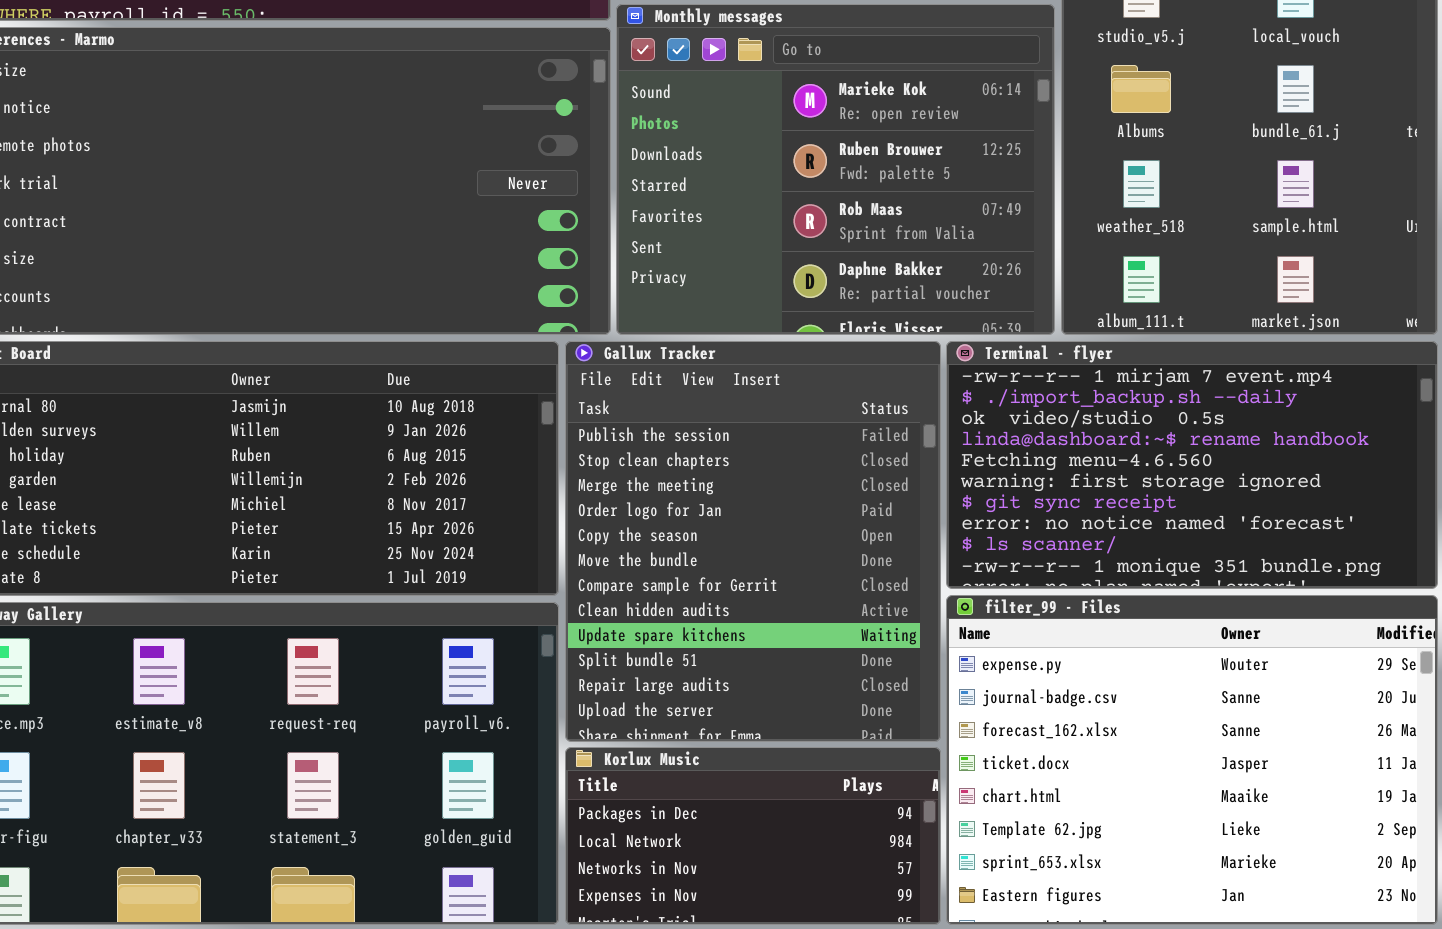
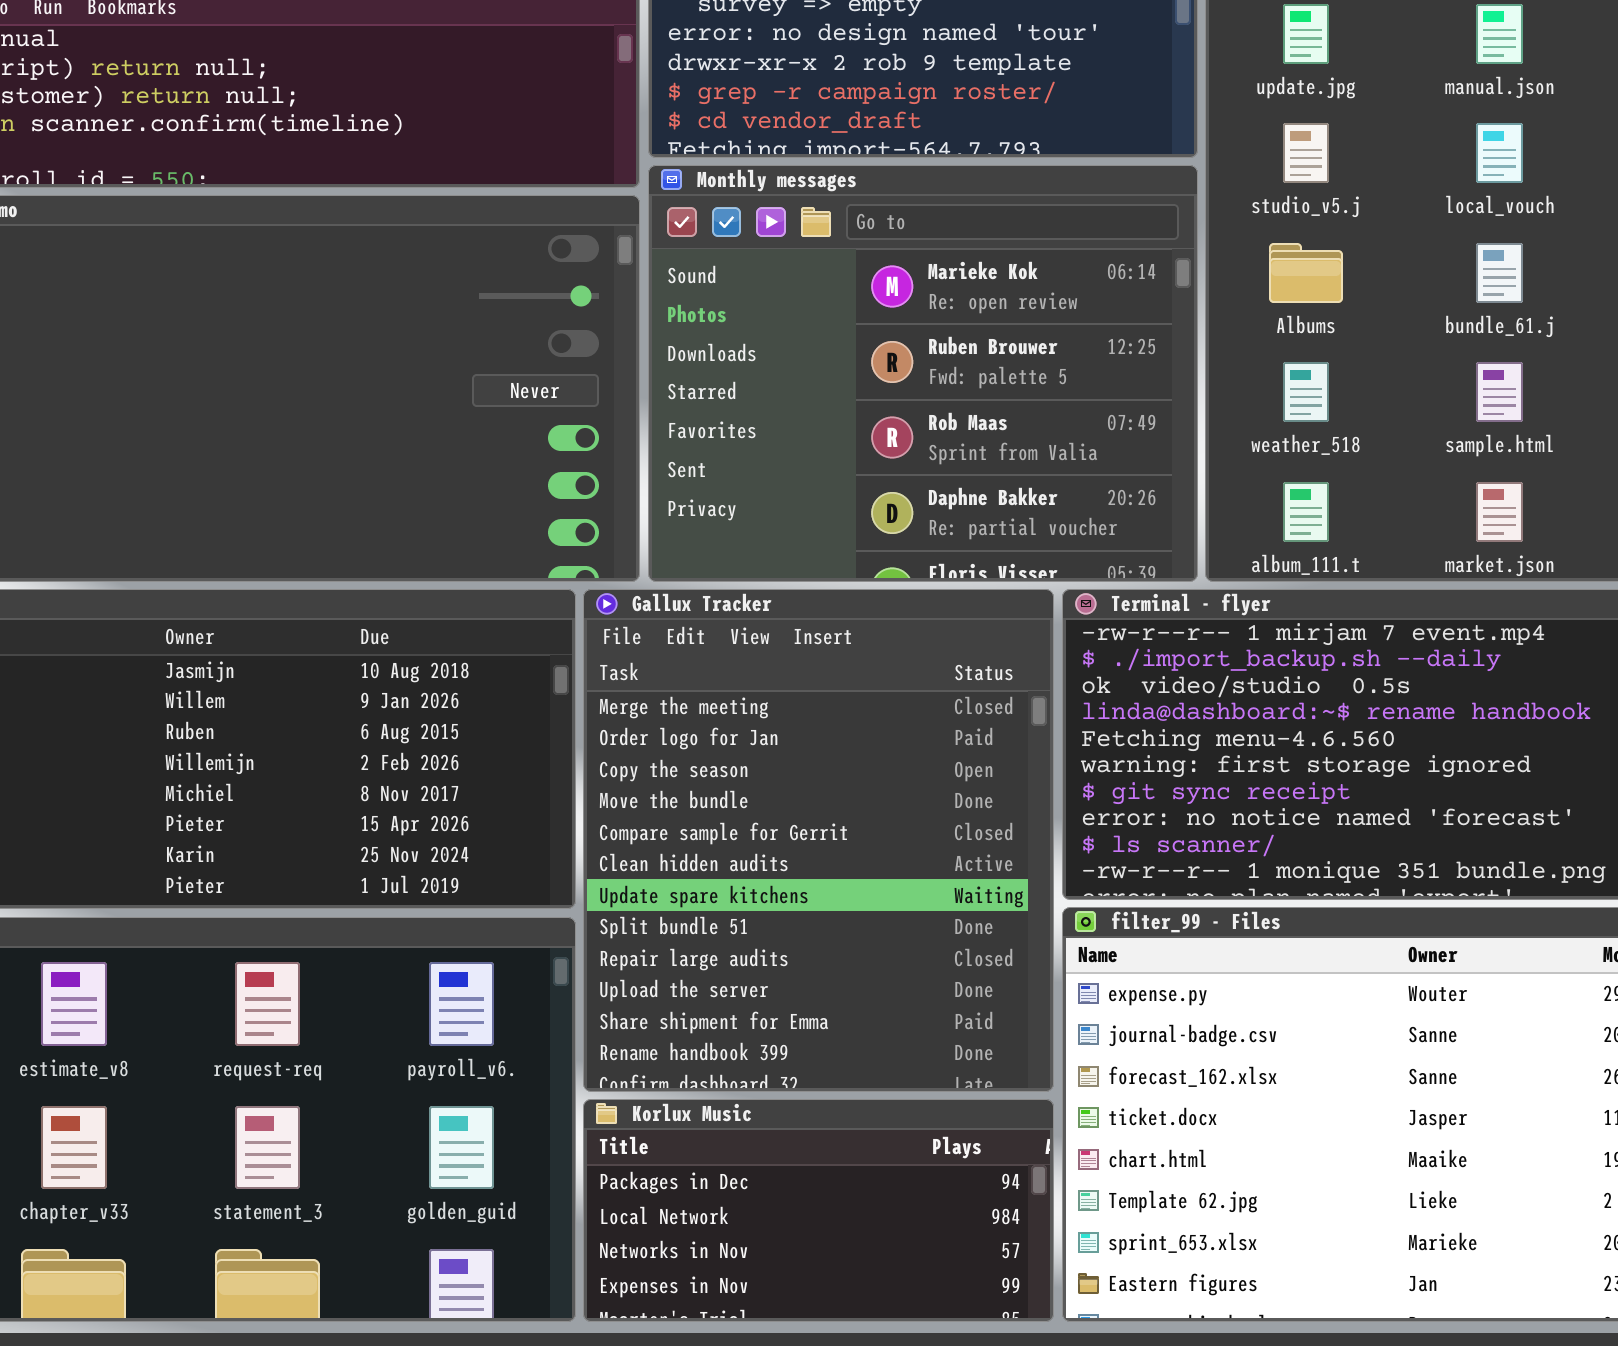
Gallux Tracker: [565,341,941,742] -> [583,589,1054,1092], scrolled down 2 rows

